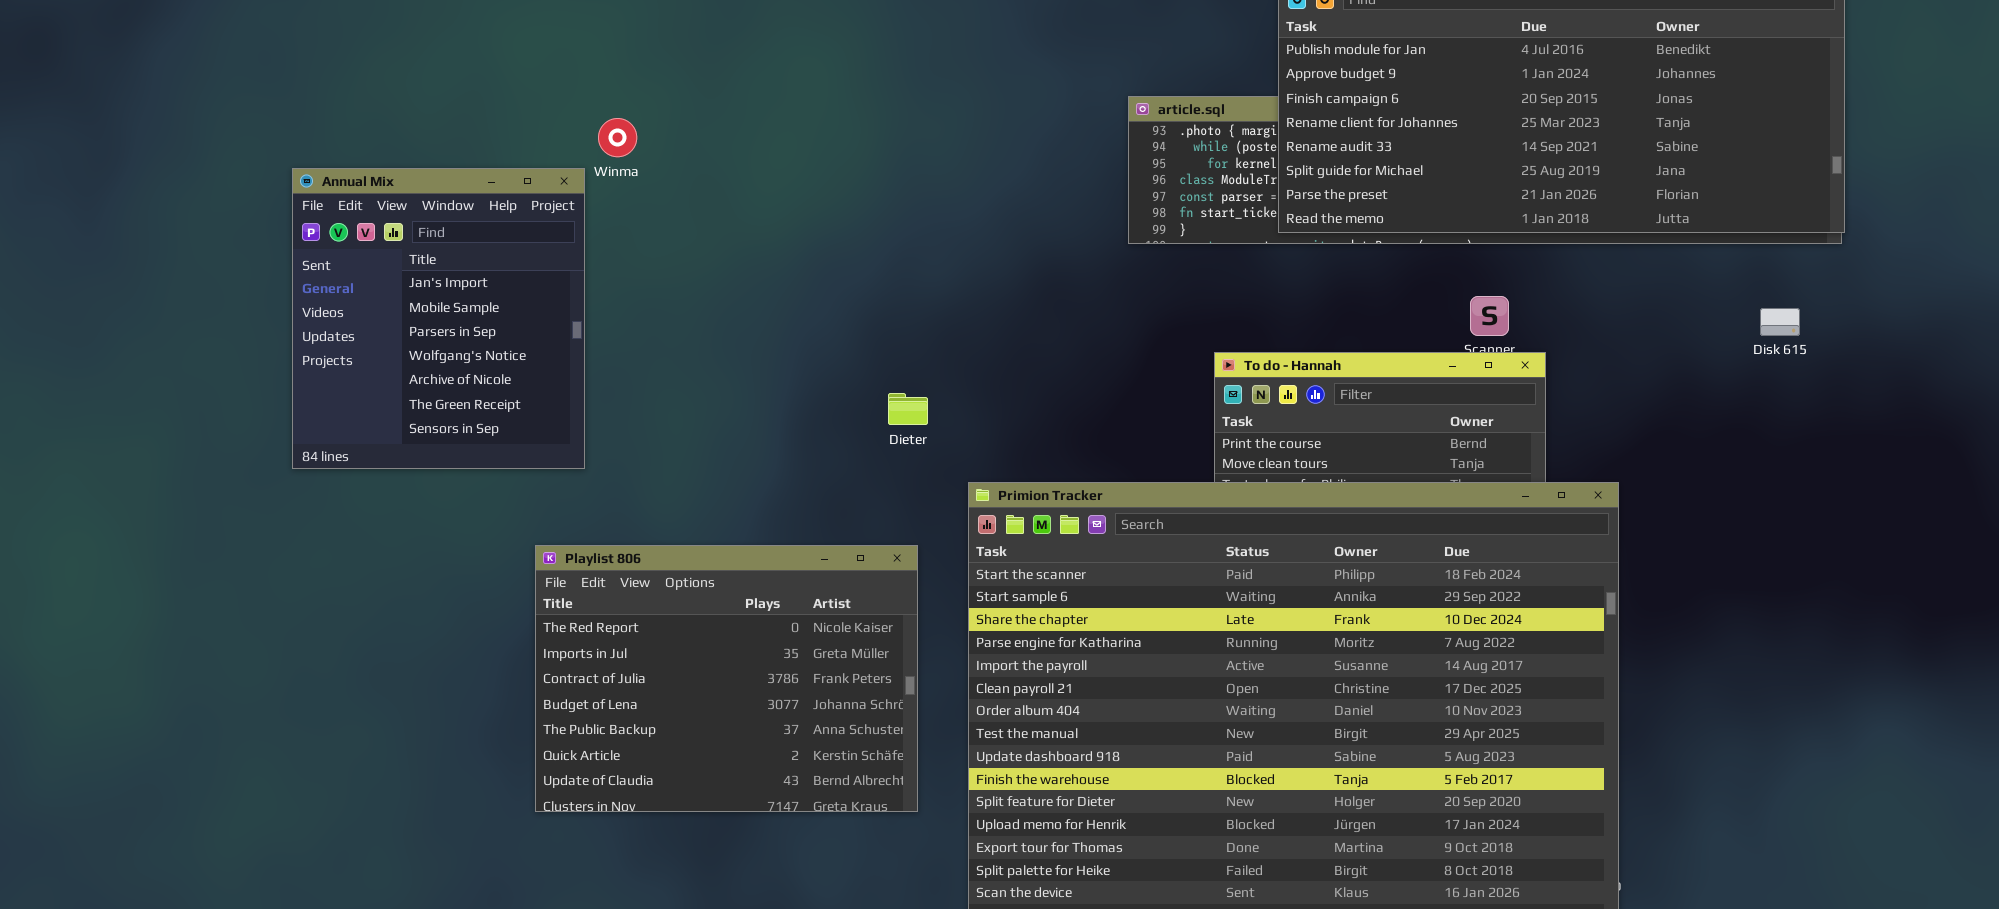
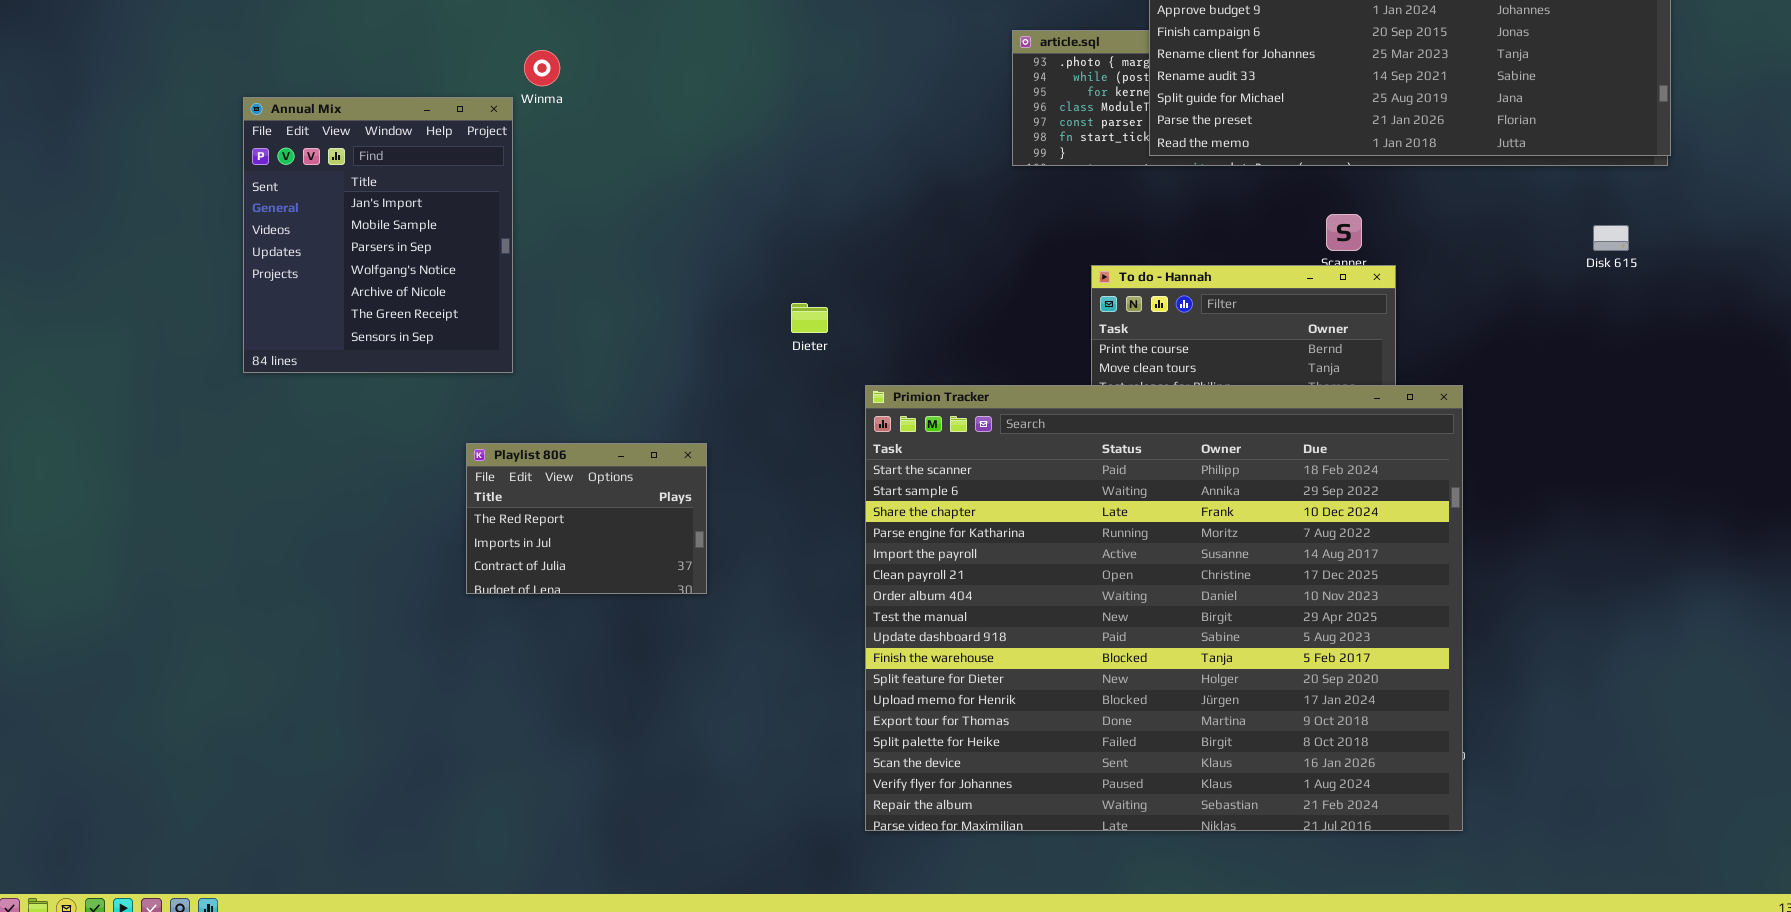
Playlist 806: [535,545,918,812] -> [466,443,707,594], resized

